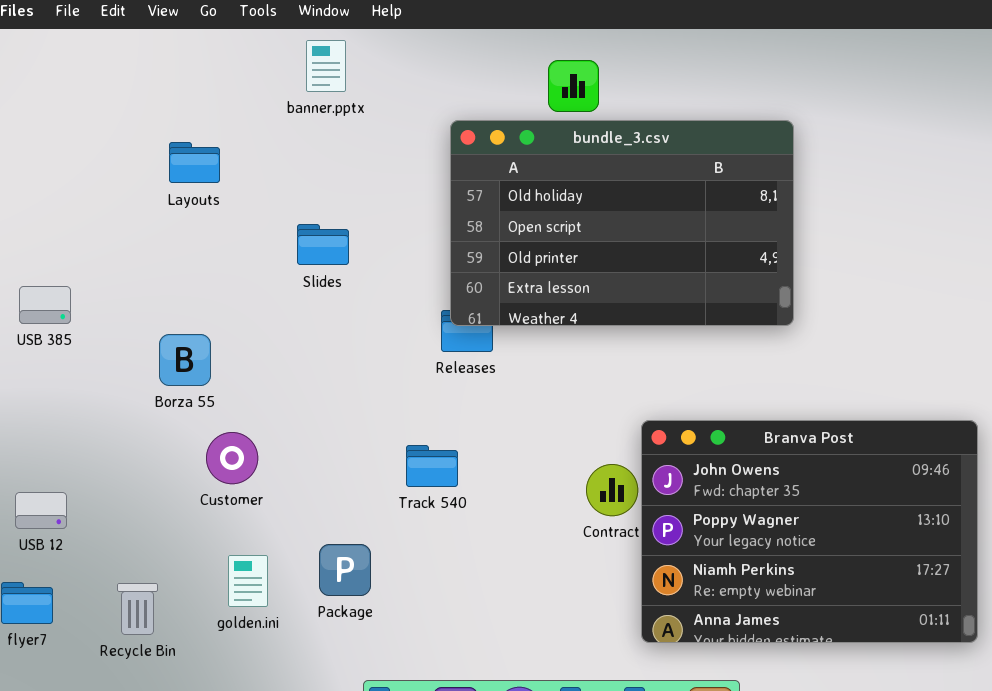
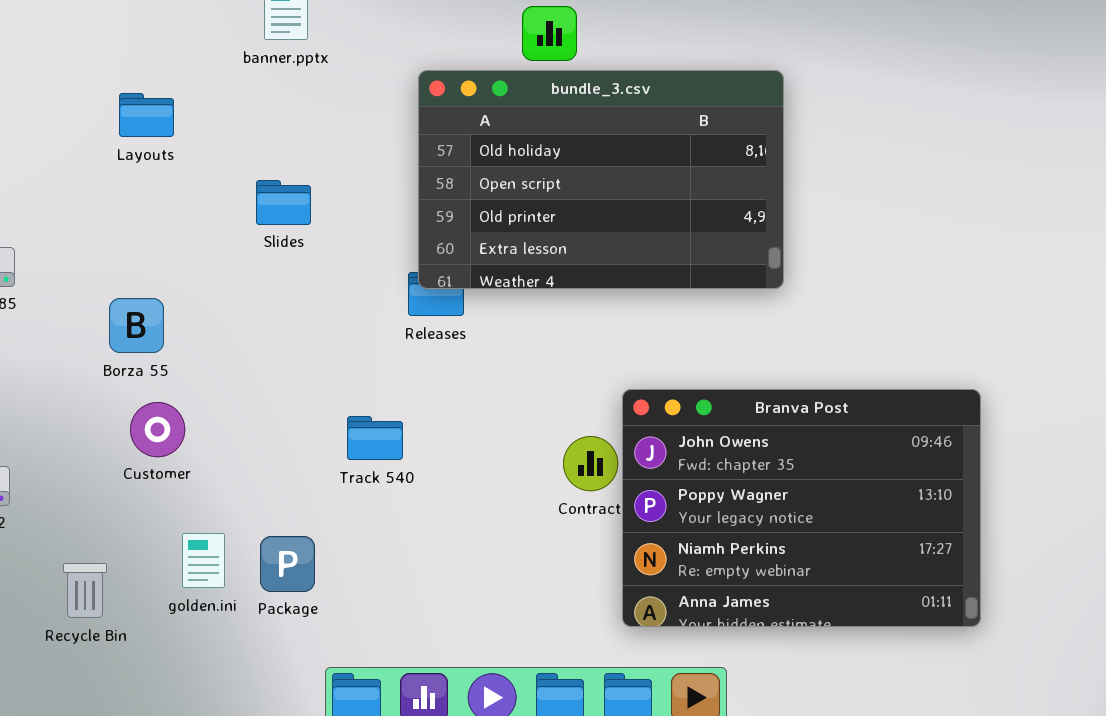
Customer: [206,432,258,484] -> [130,402,185,457], moved
Track 540: [406,445,458,487] -> [347,416,403,460], moved
Package: [319,544,371,596] -> [260,536,315,592], moved

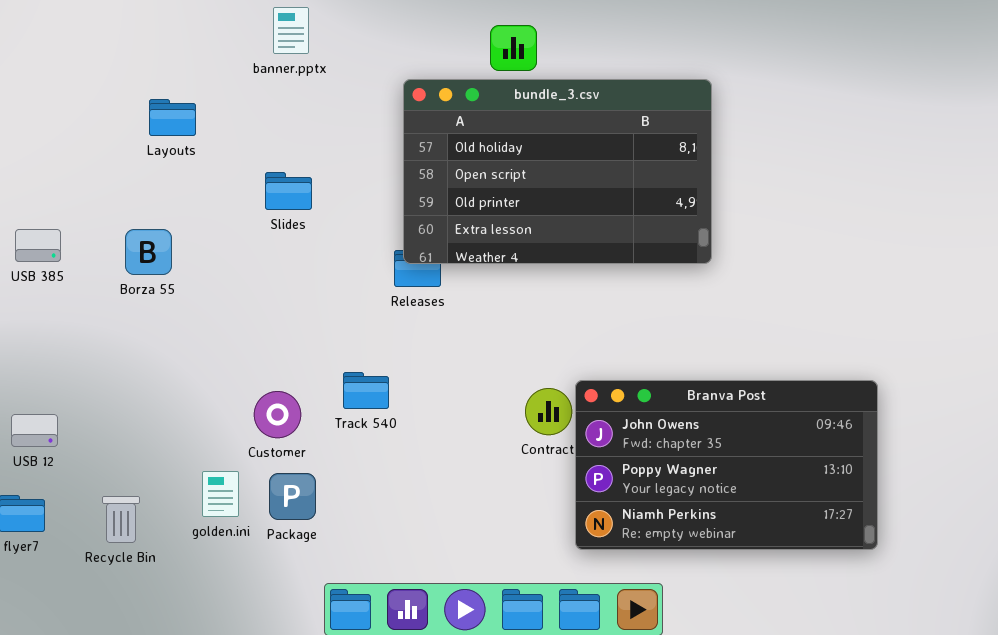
Borza 55: [109,298,164,353] -> [125,229,172,275], moved
Branva Post: [622,389,981,627] -> [575,380,878,550], resized
Customer: [130,402,185,457] -> [254,391,301,438], moved

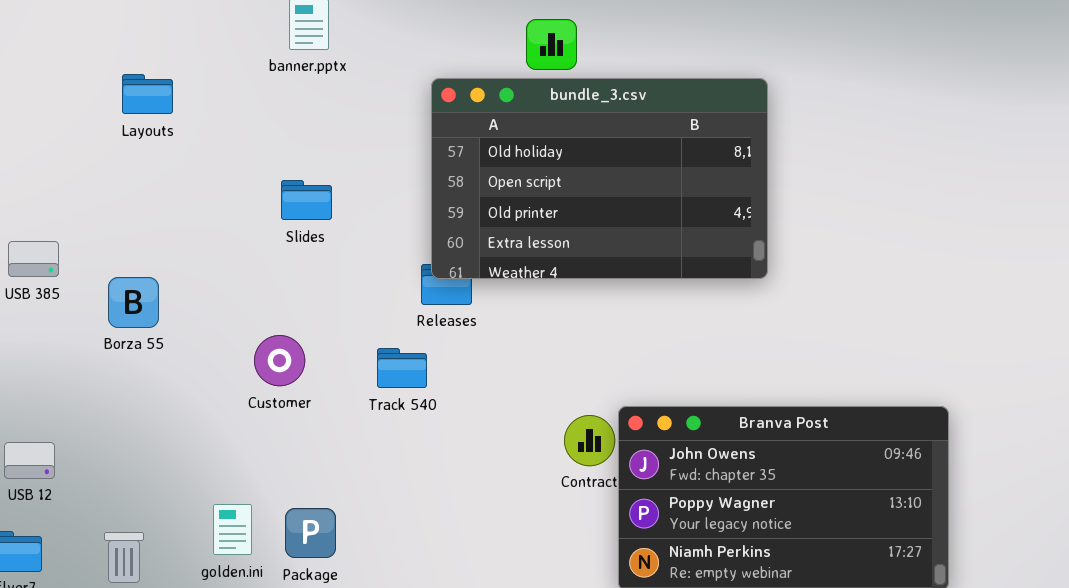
Layouts: [149,99,196,136] -> [122,74,173,114], moved
Borza 55: [125,229,172,275] -> [108,277,159,328], moved
Track 540: [343,372,389,409] -> [377,348,427,388], moved
Customer: [254,391,301,438] -> [254,335,305,386], moved

